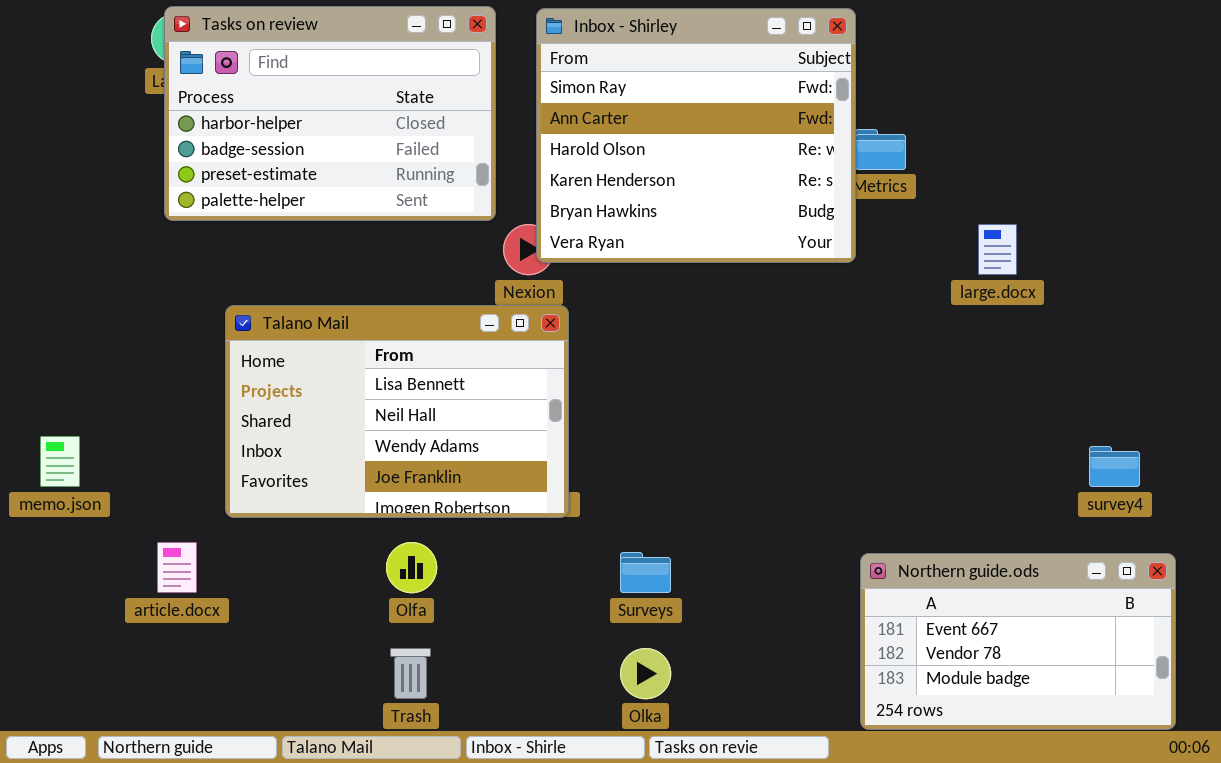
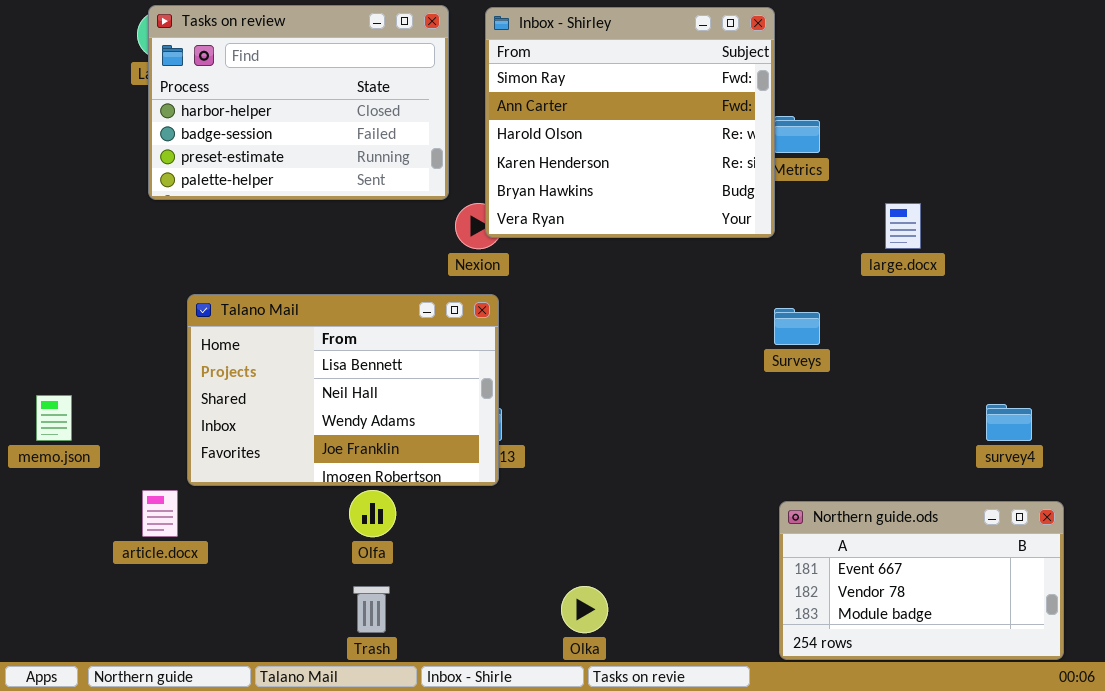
Talano Mail: [225,305,569,518] -> [187,294,499,486], moved
Surveys: [620,552,671,593] -> [774,308,820,345], moved

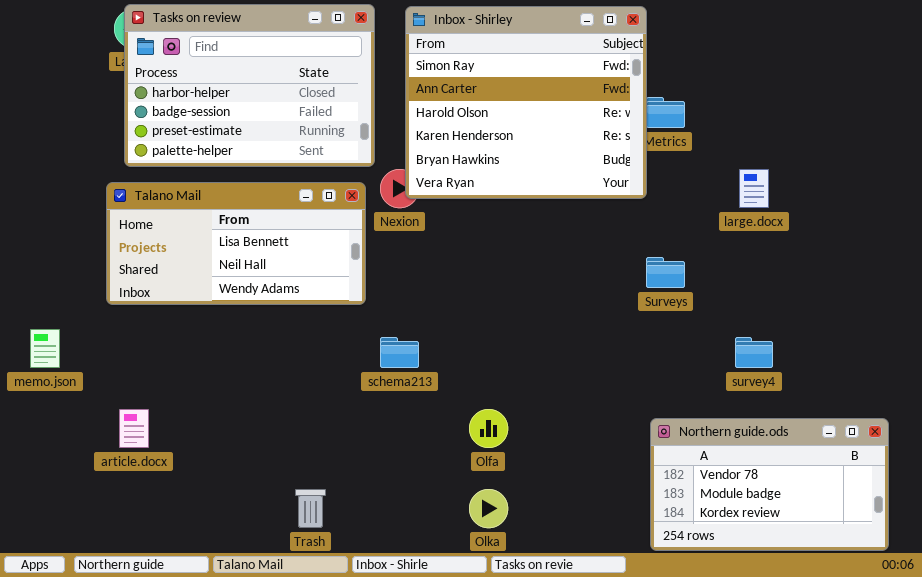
Talano Mail: [187,294,499,486] -> [106,182,366,305], moved, resized
survey4: [986,404,1032,441] -> [735,337,773,368], moved
Olfa: [349,490,396,537] -> [469,409,508,448], moved
Northern guide.ods: [779,501,1064,660] -> [650,418,889,551], scrolled down 1 row

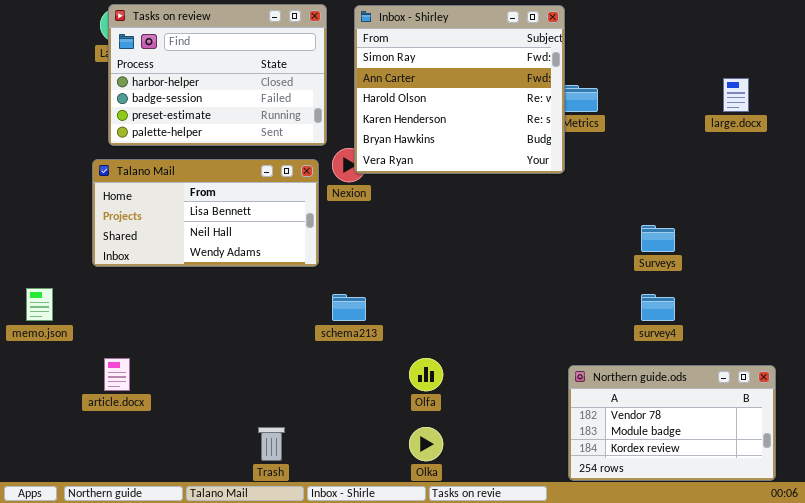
large.docx: [739,169,769,208] -> [723,78,749,112], moved
Surveys: [646,257,685,288] -> [641,225,675,252], moved

